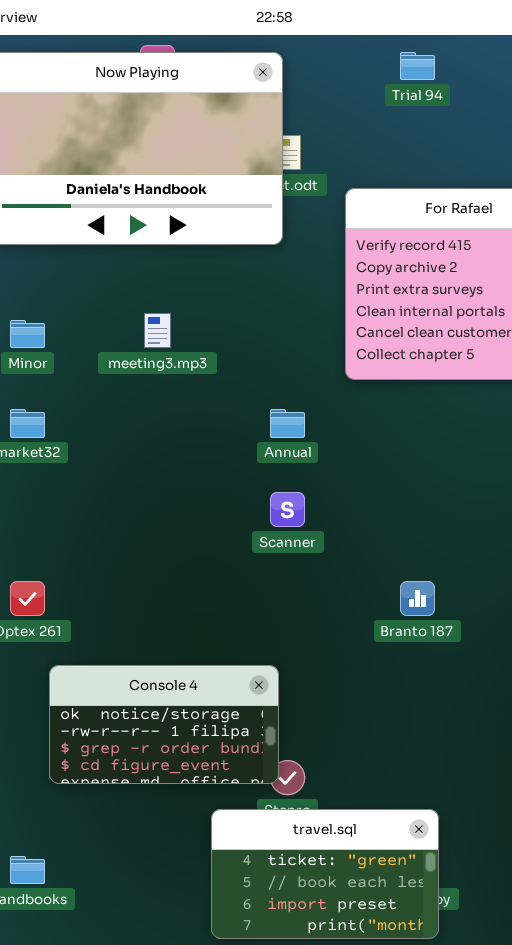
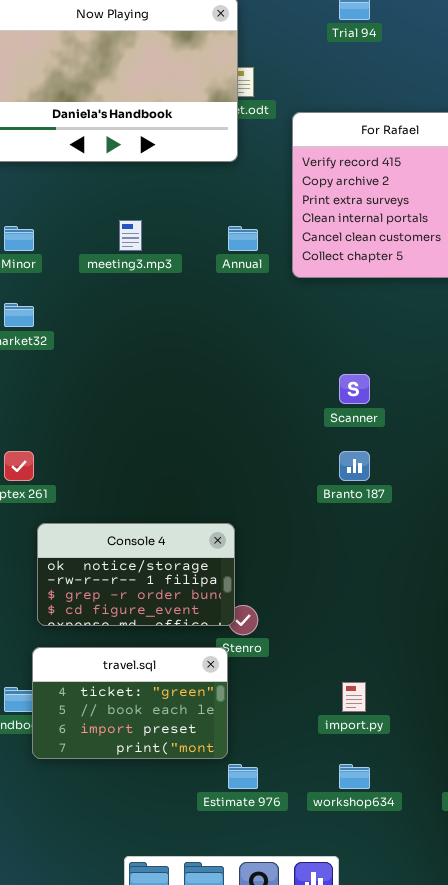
Annual: [270,409,305,438] -> [228,226,258,251], moved
Scanner: [270,492,305,527] -> [339,374,370,404], moved
travel.sql: [211,809,439,939] -> [32,647,228,759], moved

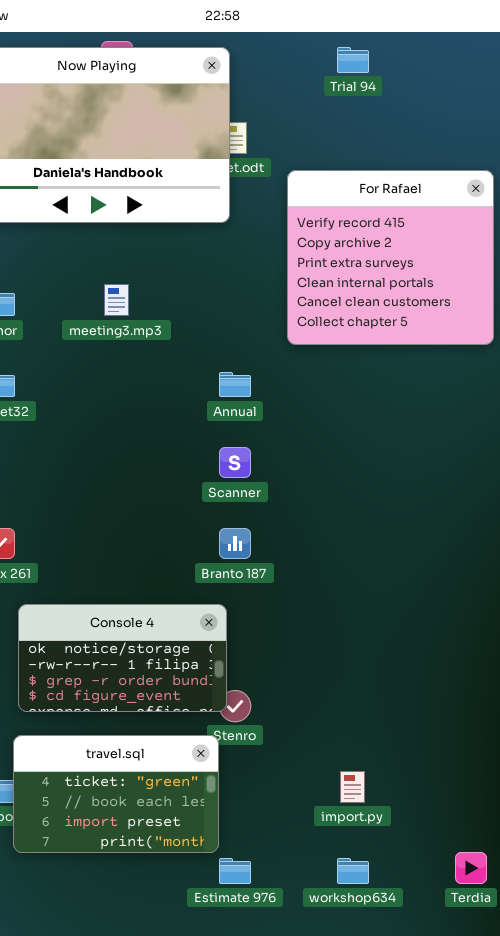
Annual: [228,226,258,251] -> [219,372,251,397], moved
Scanner: [339,374,370,404] -> [219,447,251,478], moved
Branto 187: [339,451,370,481] -> [219,528,251,559], moved

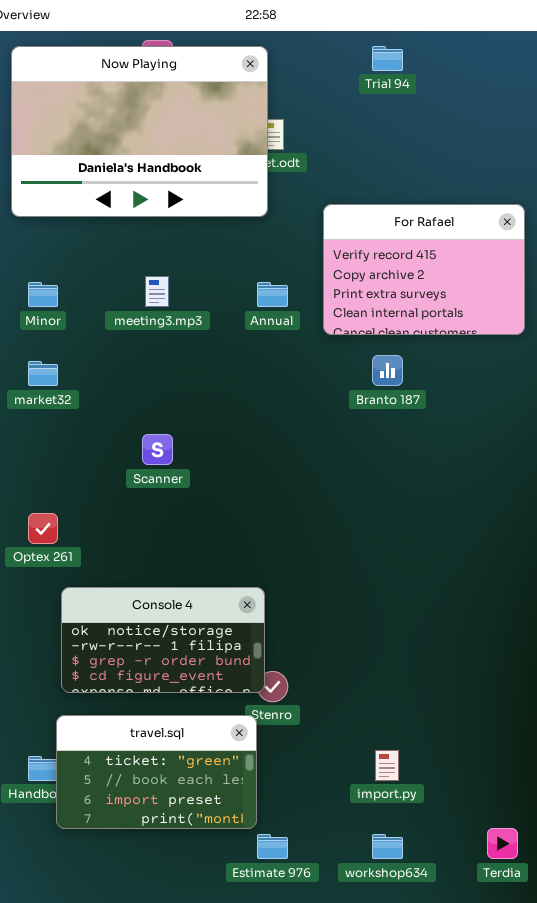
For Rafael: [287,170,494,345] -> [323,204,525,335], resized
Annual: [219,372,251,397] -> [257,282,288,307], moved
Scanner: [219,447,251,478] -> [142,434,173,465], moved
Branto 187: [219,528,251,559] -> [372,355,403,386], moved

